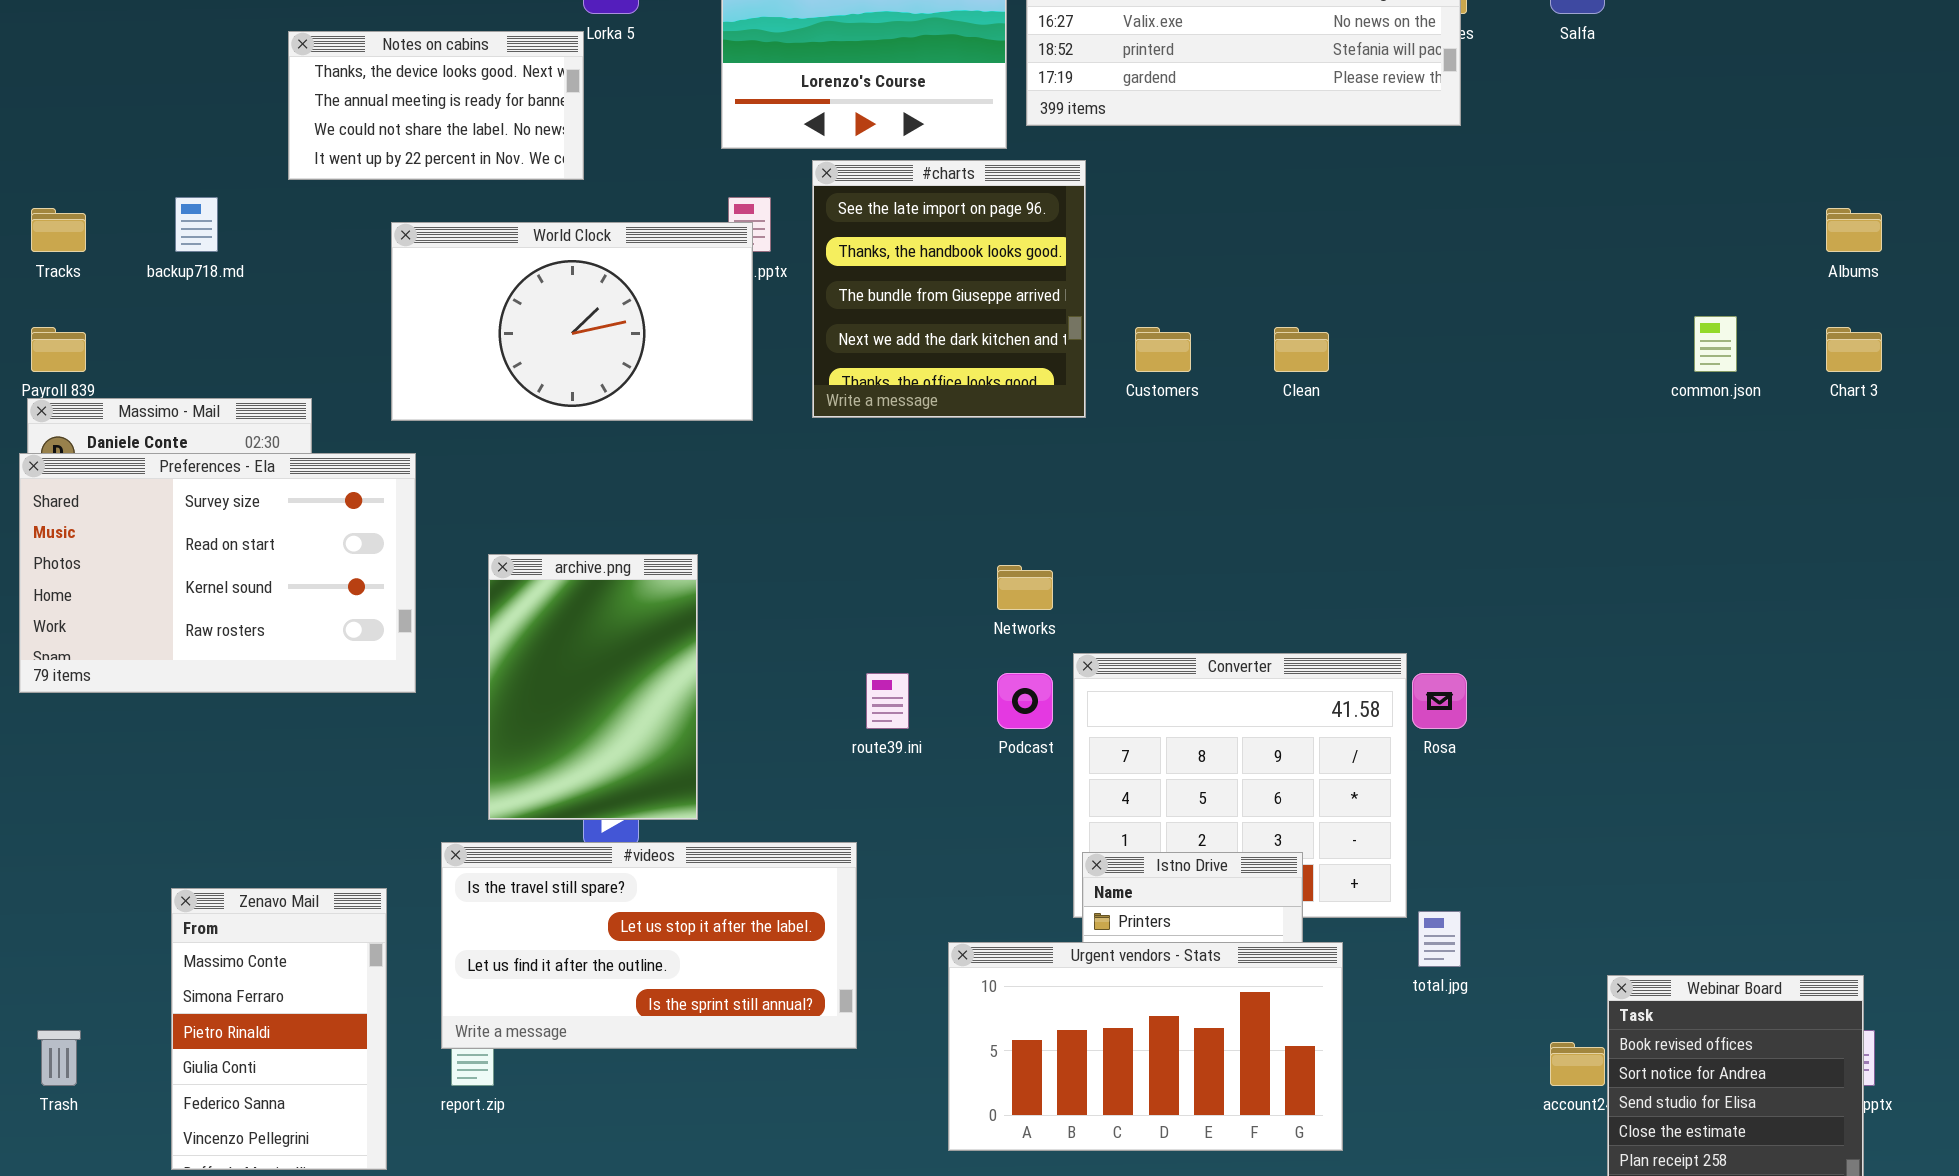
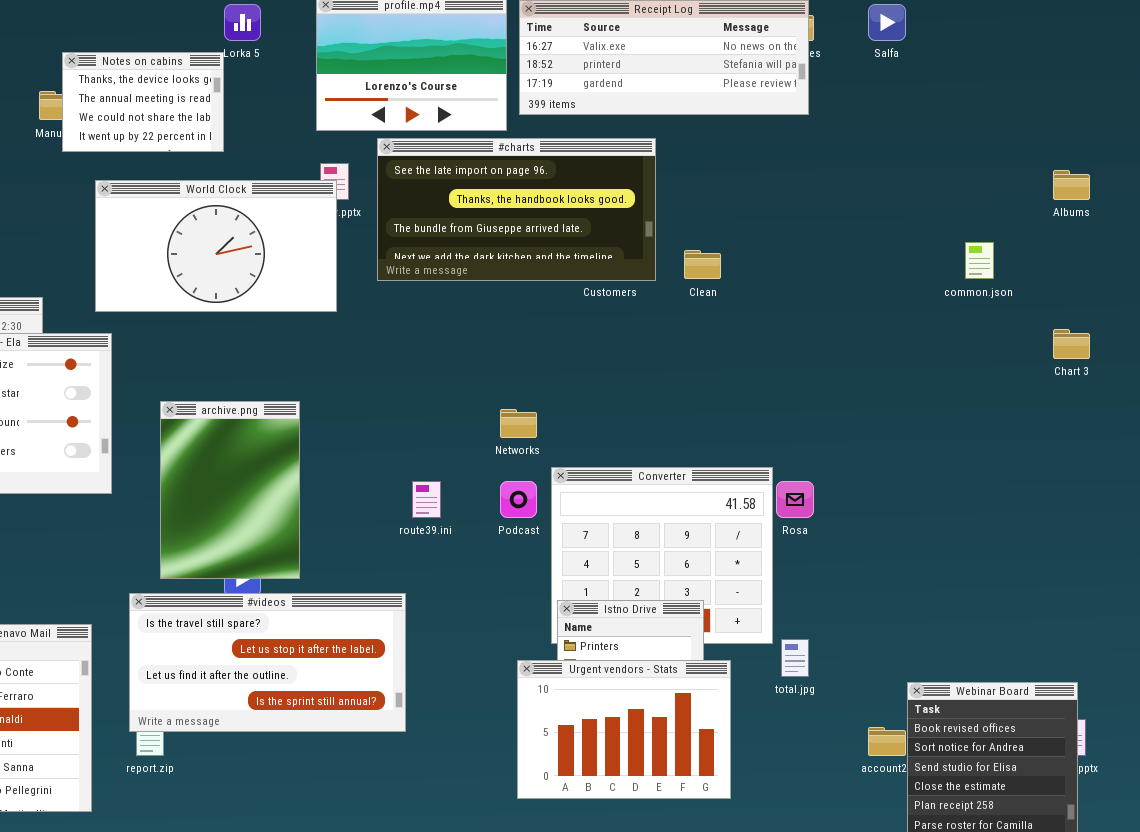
Notes on cabins: [288,31,584,180] -> [62,52,224,152], resized
#charts: [812,160,1086,418] -> [377,138,656,281], resized
Chart 3: [1826,327,1882,372] -> [1053,329,1090,359], moved
Urgent vendors - Stats: [948,942,1343,1151] -> [517,660,731,799], resized

